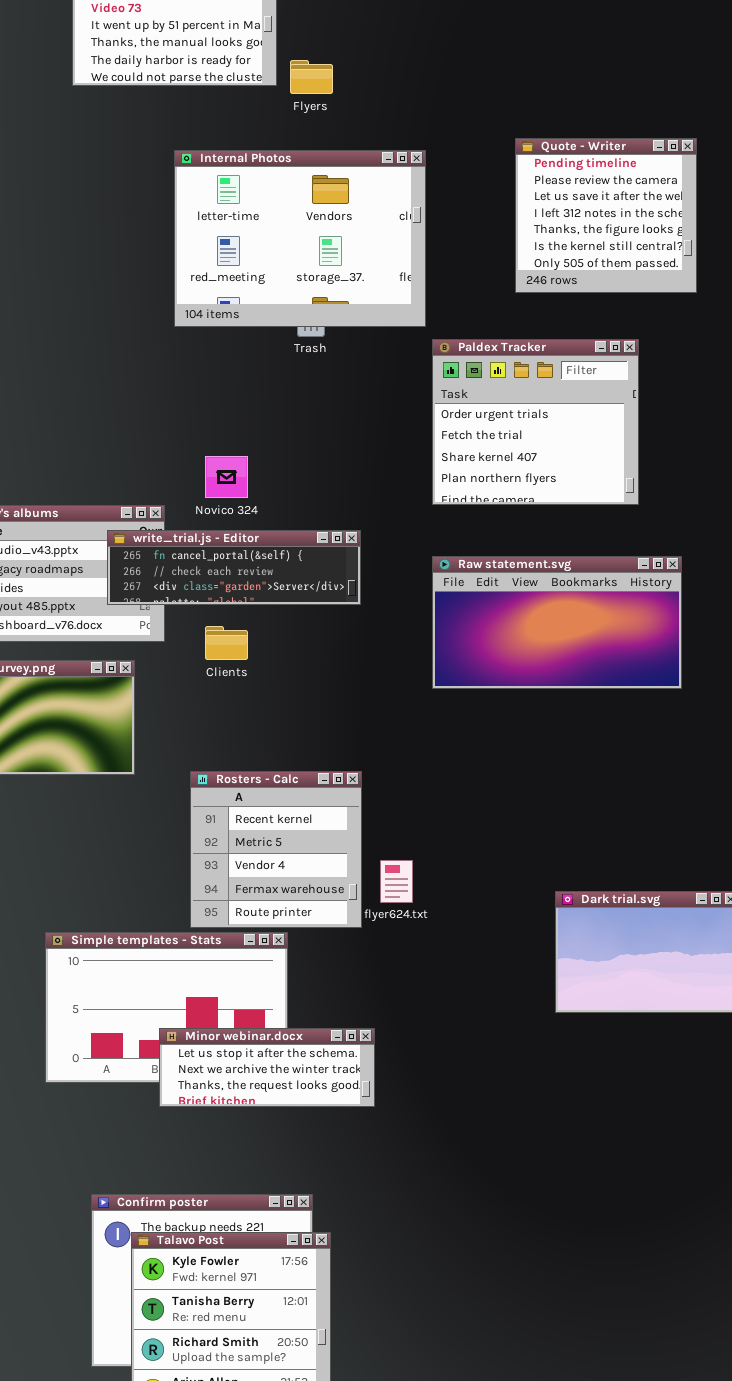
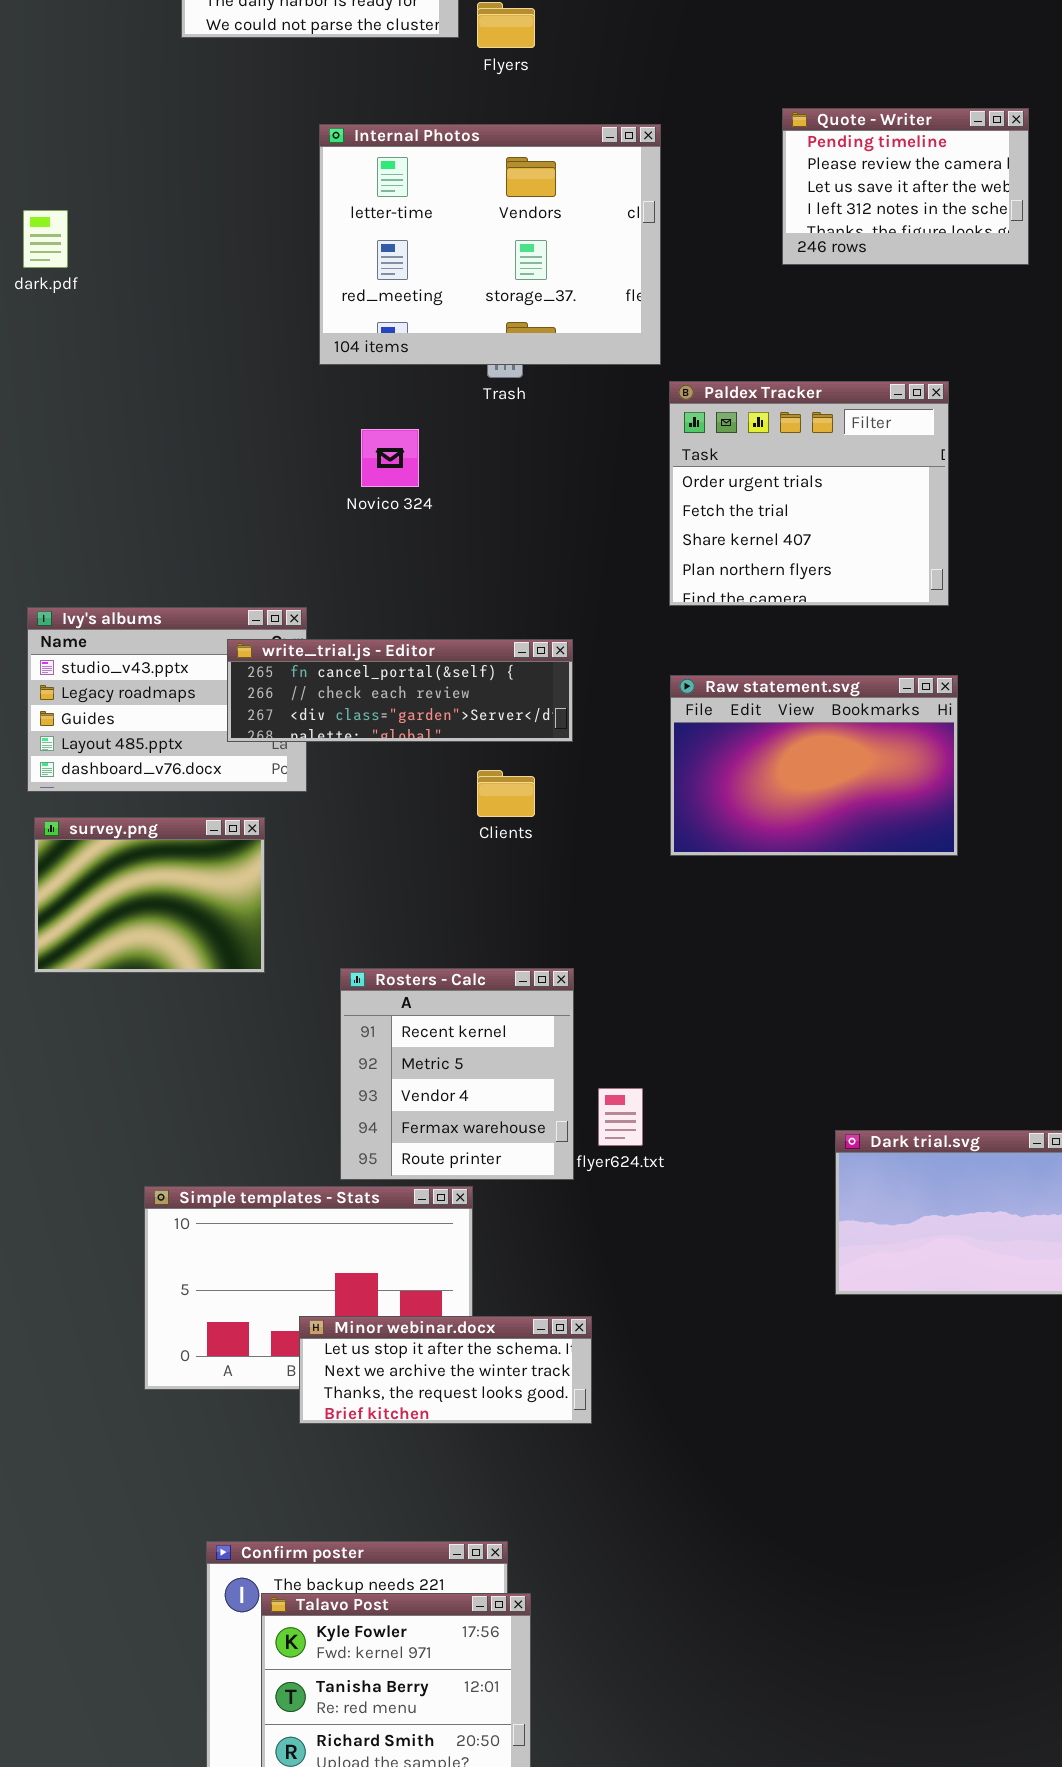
Quote - Writer: [515,138,697,293] -> [782,108,1029,265], resized
Novico 324: [205,456,248,498] -> [361,429,419,487], moved
Raw statement.svg: [432,556,682,689] -> [670,675,958,856], resized
Clients: [205,626,248,660] -> [477,770,535,817], moved

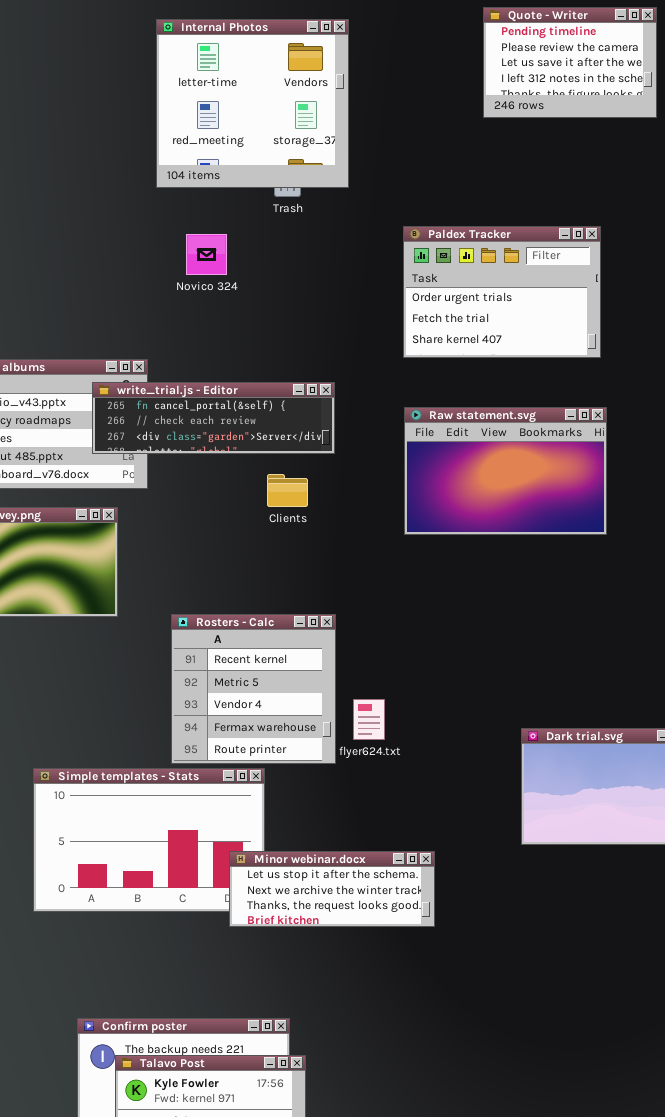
Internal Photos: [319,124,661,365] -> [156,19,349,188], resized
Paldex Tracker: [669,381,949,606] -> [403,226,601,358], resized
Minor webinar.docx: [299,1316,592,1424] -> [229,851,435,927], moved

